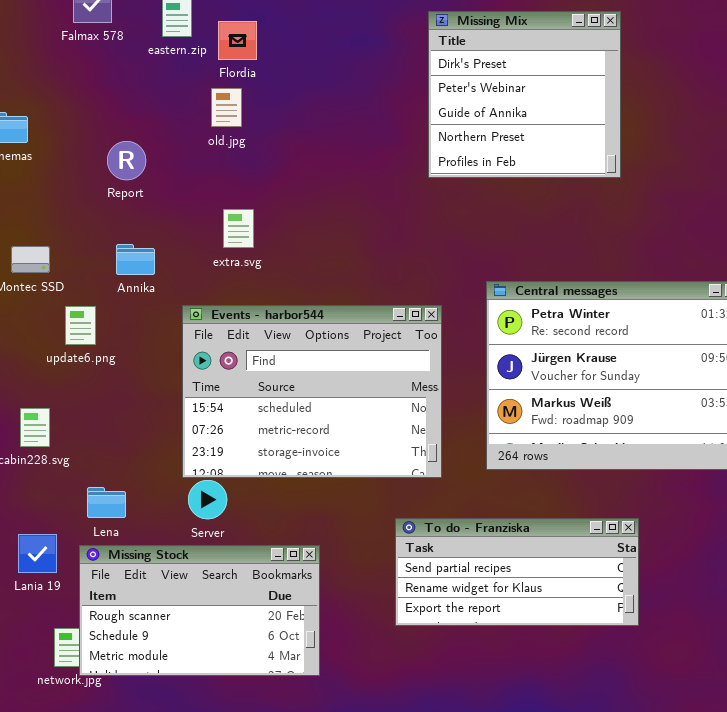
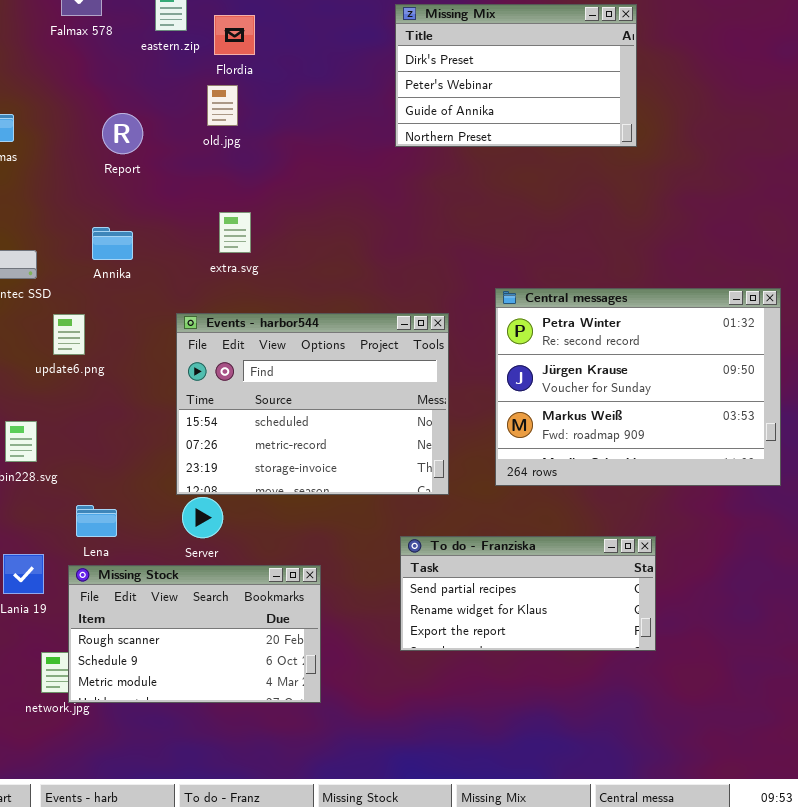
Missing Mix: [428,11,621,178] -> [395,4,637,147], resized
Report: [107,141,146,180] -> [102,113,143,154], moved
Annika: [116,244,155,275] -> [92,227,133,260], moved

